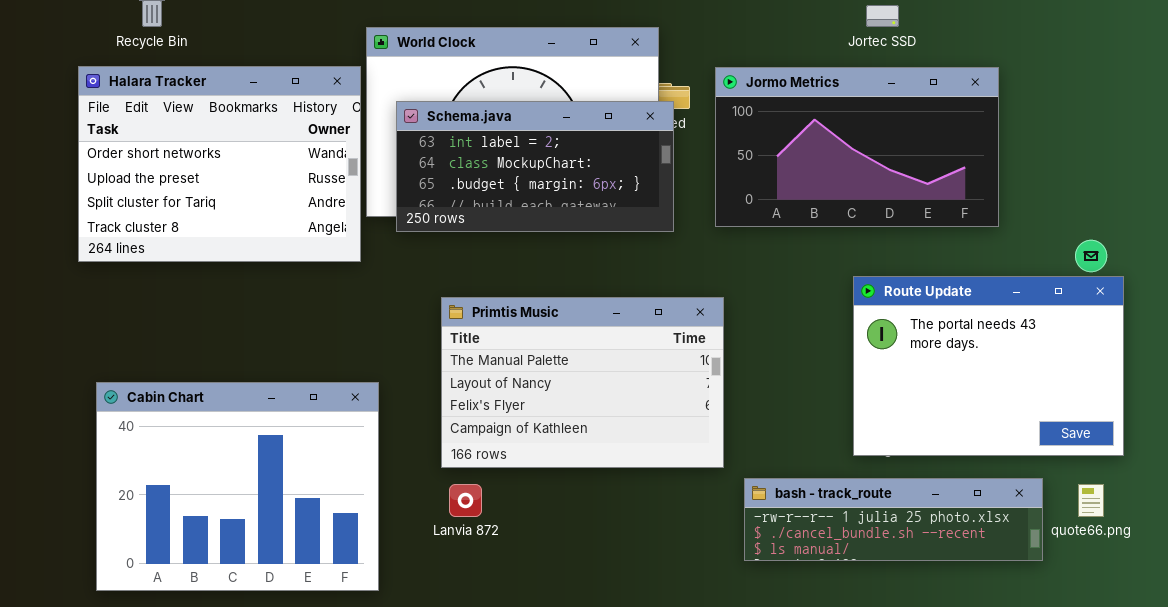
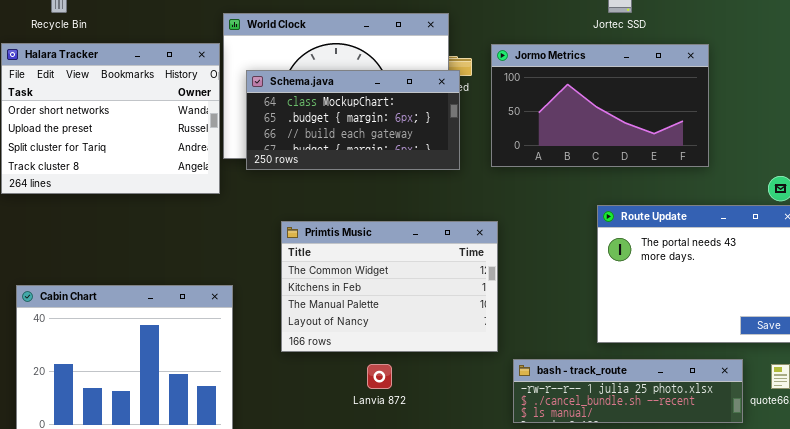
Schema.java: [396,101,674,232] -> [246,70,460,170], scrolled down 1 row
Primtis Music: [441,297,724,468] -> [281,221,498,352], scrolled up 2 rows
Lanvia 872: [449,484,482,517] -> [367,364,392,389], moved

